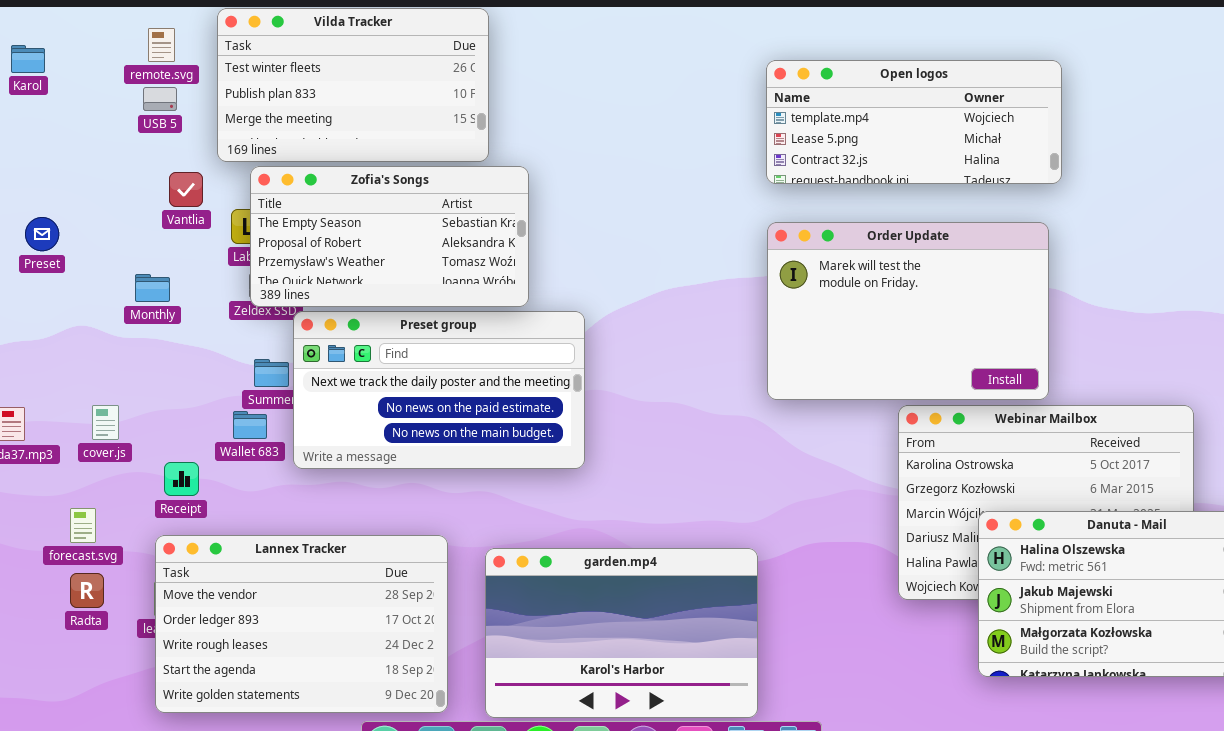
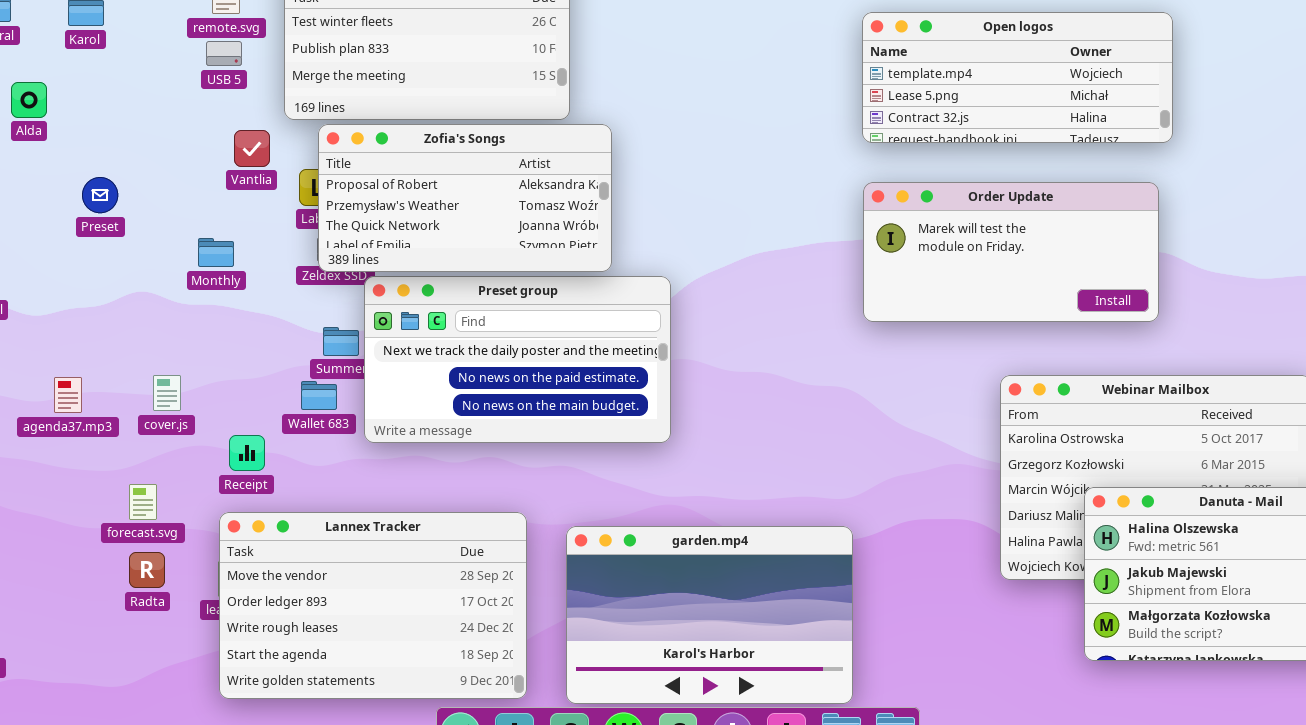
Zofia's Songs: [250,166,529,307] -> [318,124,612,272], scrolled down 1 row
Order Update: [767,222,1049,400] -> [863,182,1159,322], resized

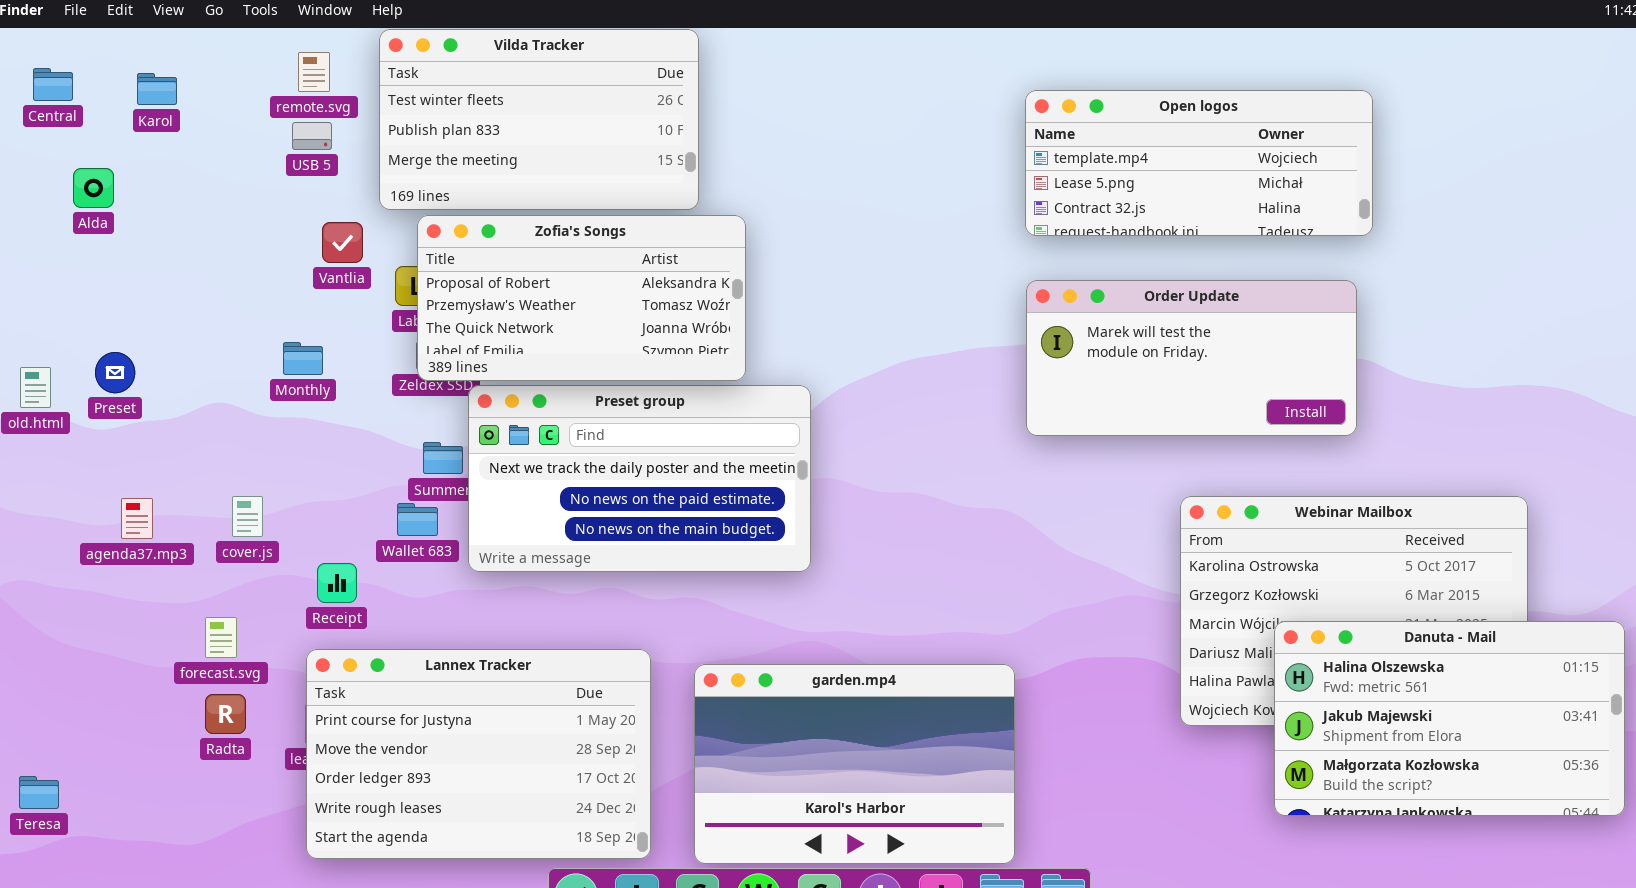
Preset: [82,177,118,213] -> [95,352,135,393], moved
Lannex Tracker: [219,512,527,699] -> [306,649,651,859], scrolled up 1 row

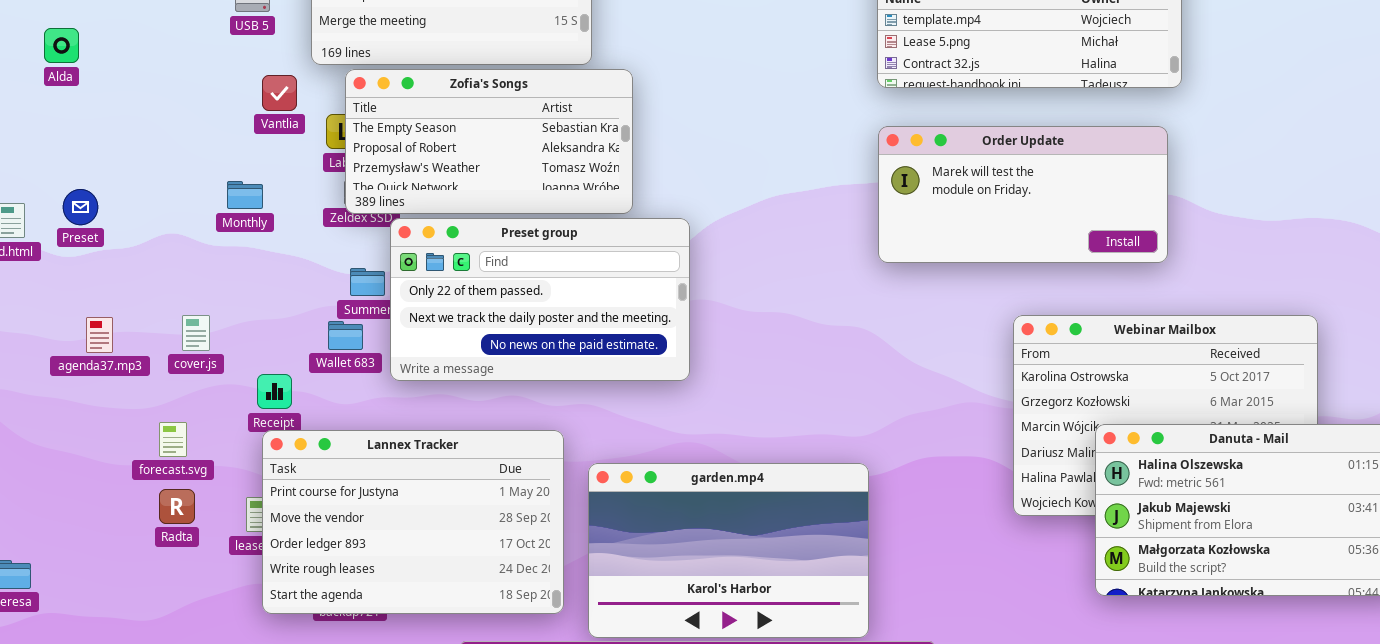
Zofia's Songs: [417,215,746,381] -> [345,69,633,214], scrolled up 1 row
Preset group: [468,385,811,572] -> [390,218,690,381], scrolled up 1 row
Lannex Tracker: [306,649,651,859] -> [262,430,564,614], moved

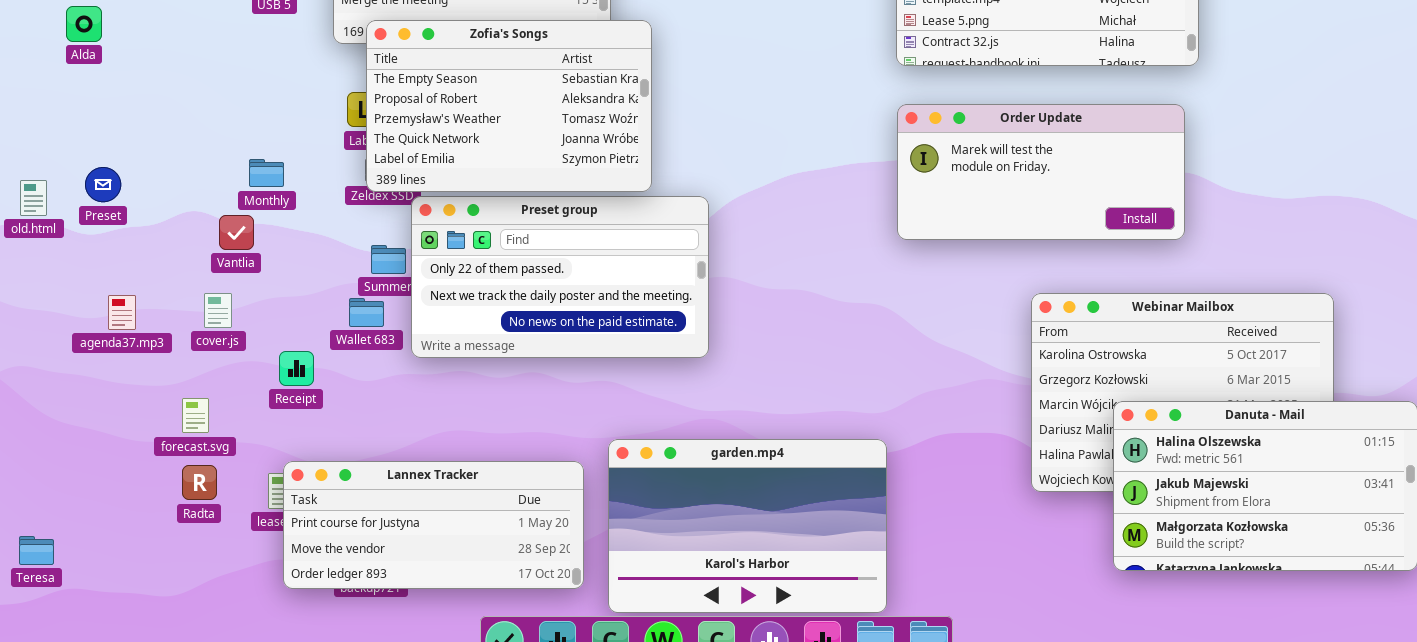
Zofia's Songs: [345,69,633,214] -> [366,20,652,192], resized
Vantlia: [262,75,297,111] -> [219,215,254,250], moved
Lannex Tracker: [262,430,564,614] -> [283,461,584,589], resized

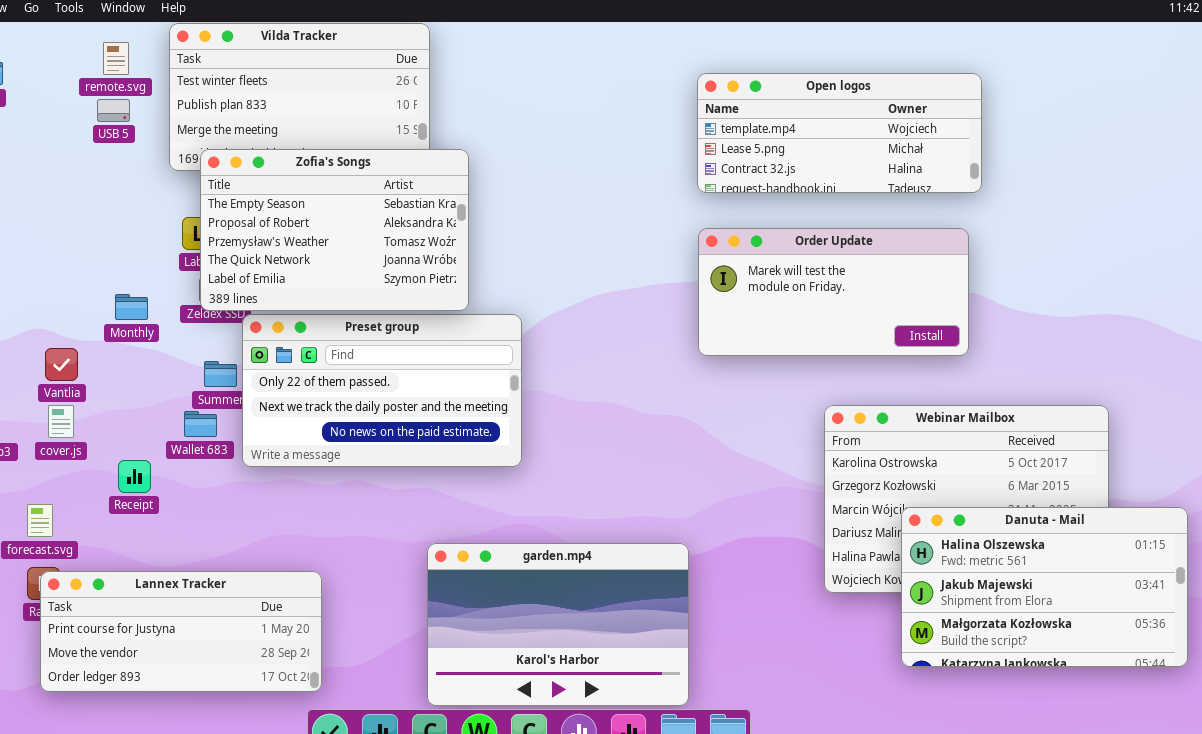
Monthly: [249,159,284,187] -> [115,294,148,320], moved
Vantlia: [219,215,254,250] -> [45,348,78,381], moved
Lannex Tracker: [283,461,584,589] -> [40,571,322,692], moved

